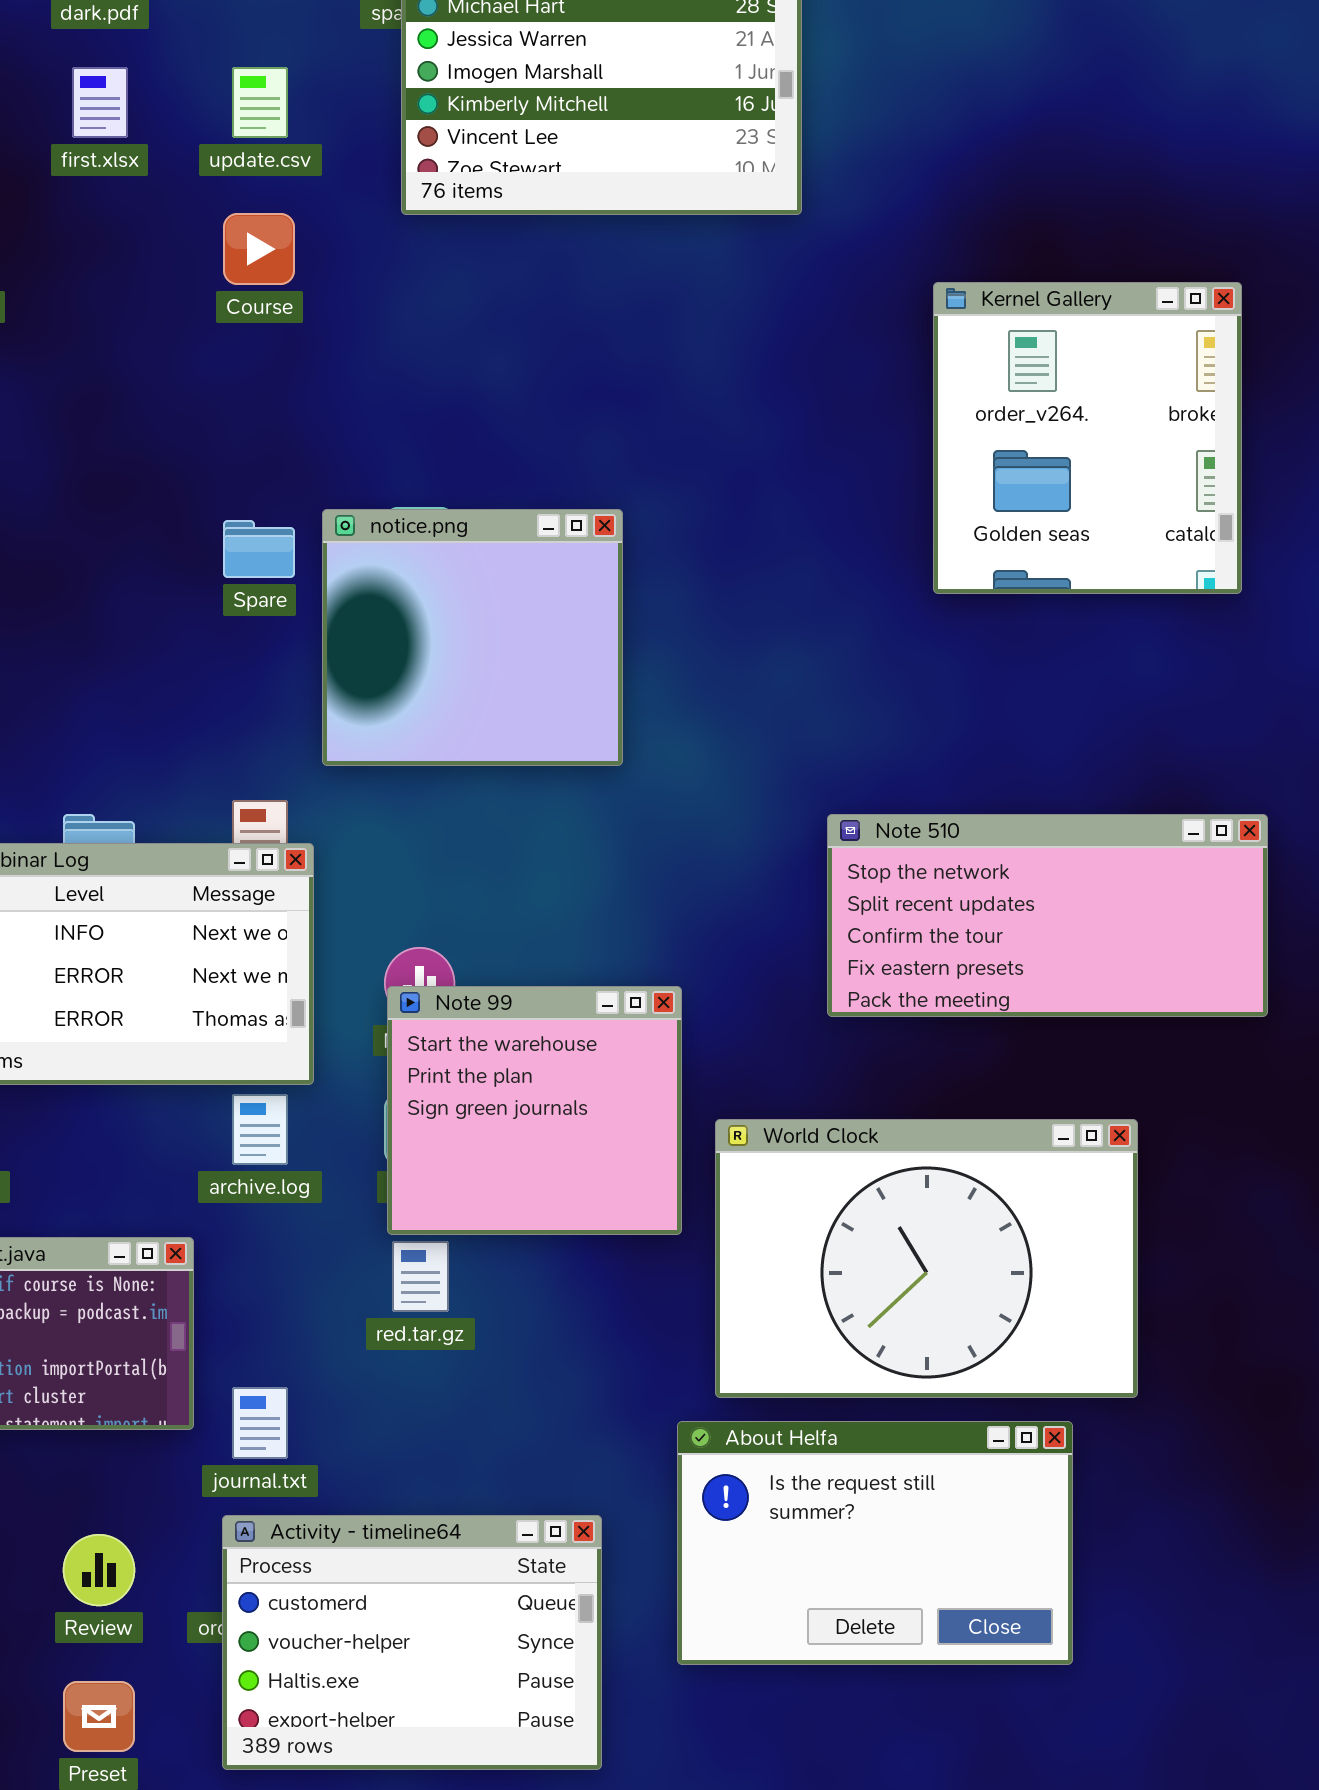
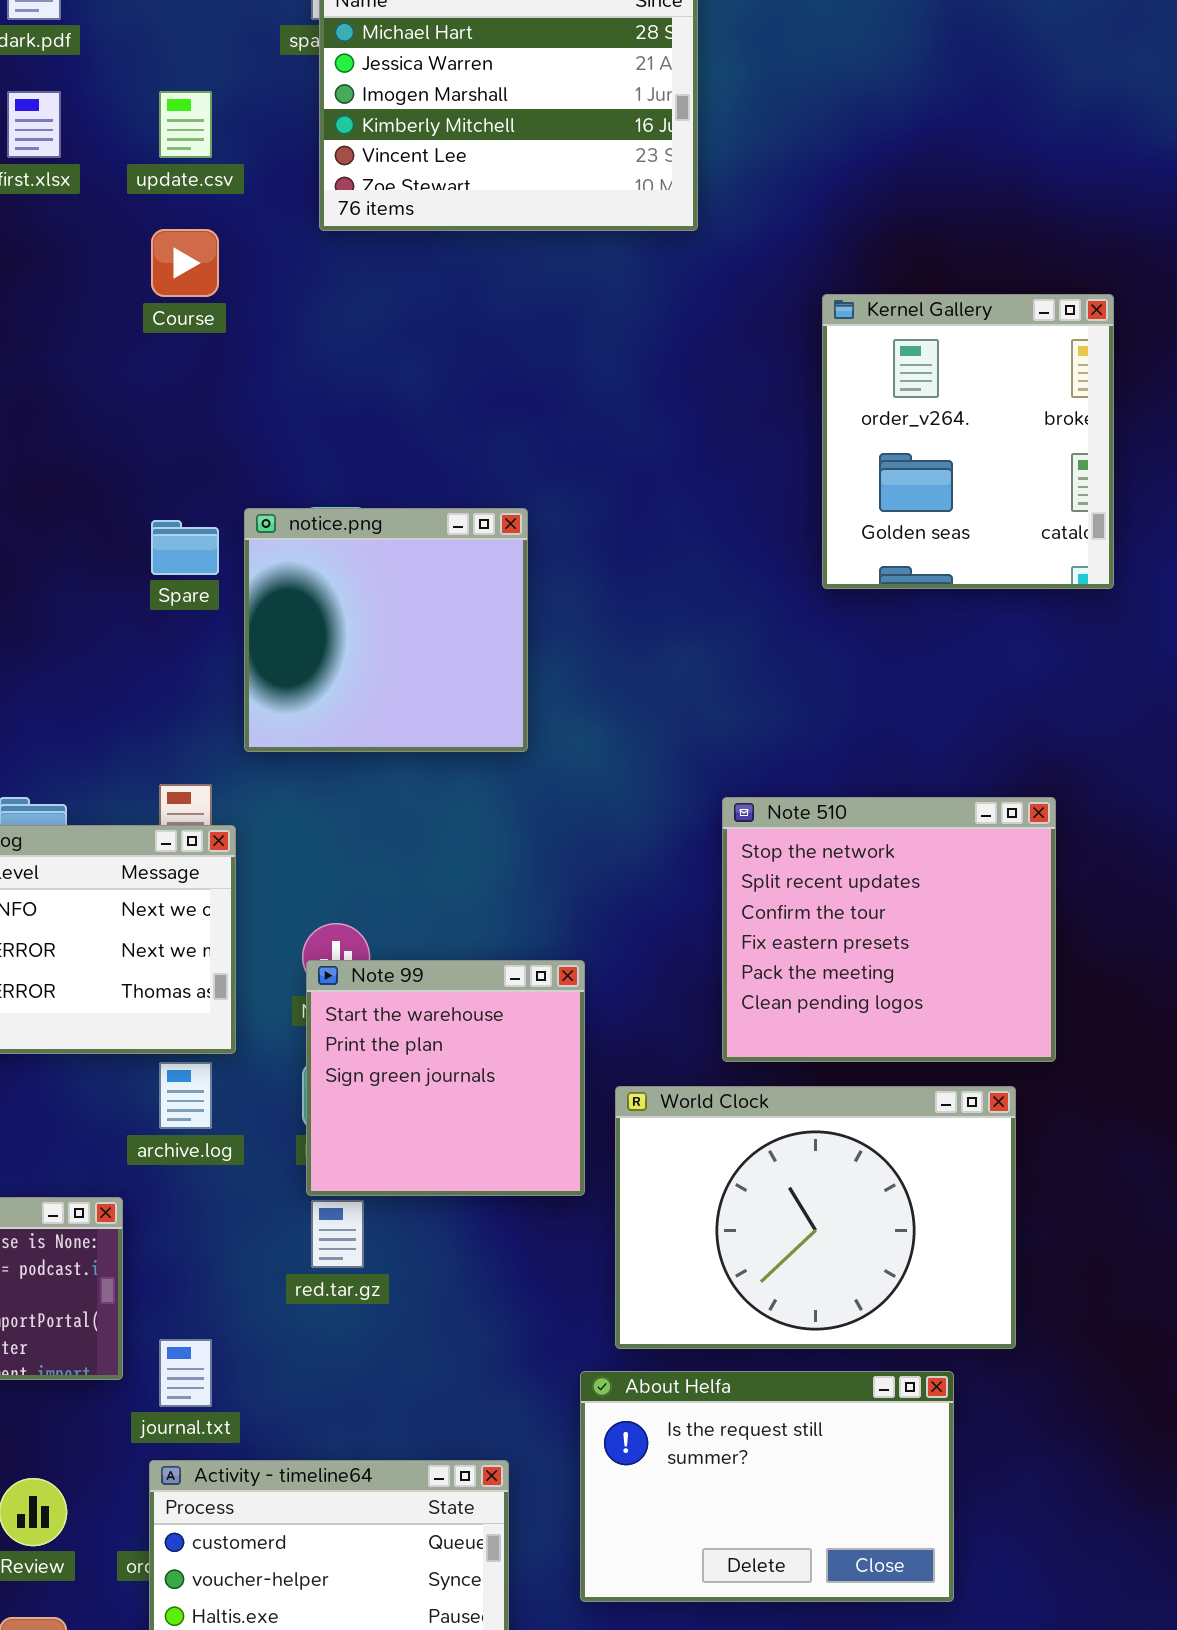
Note 510: [827,814,1268,1017] -> [722,797,1056,1062], resized

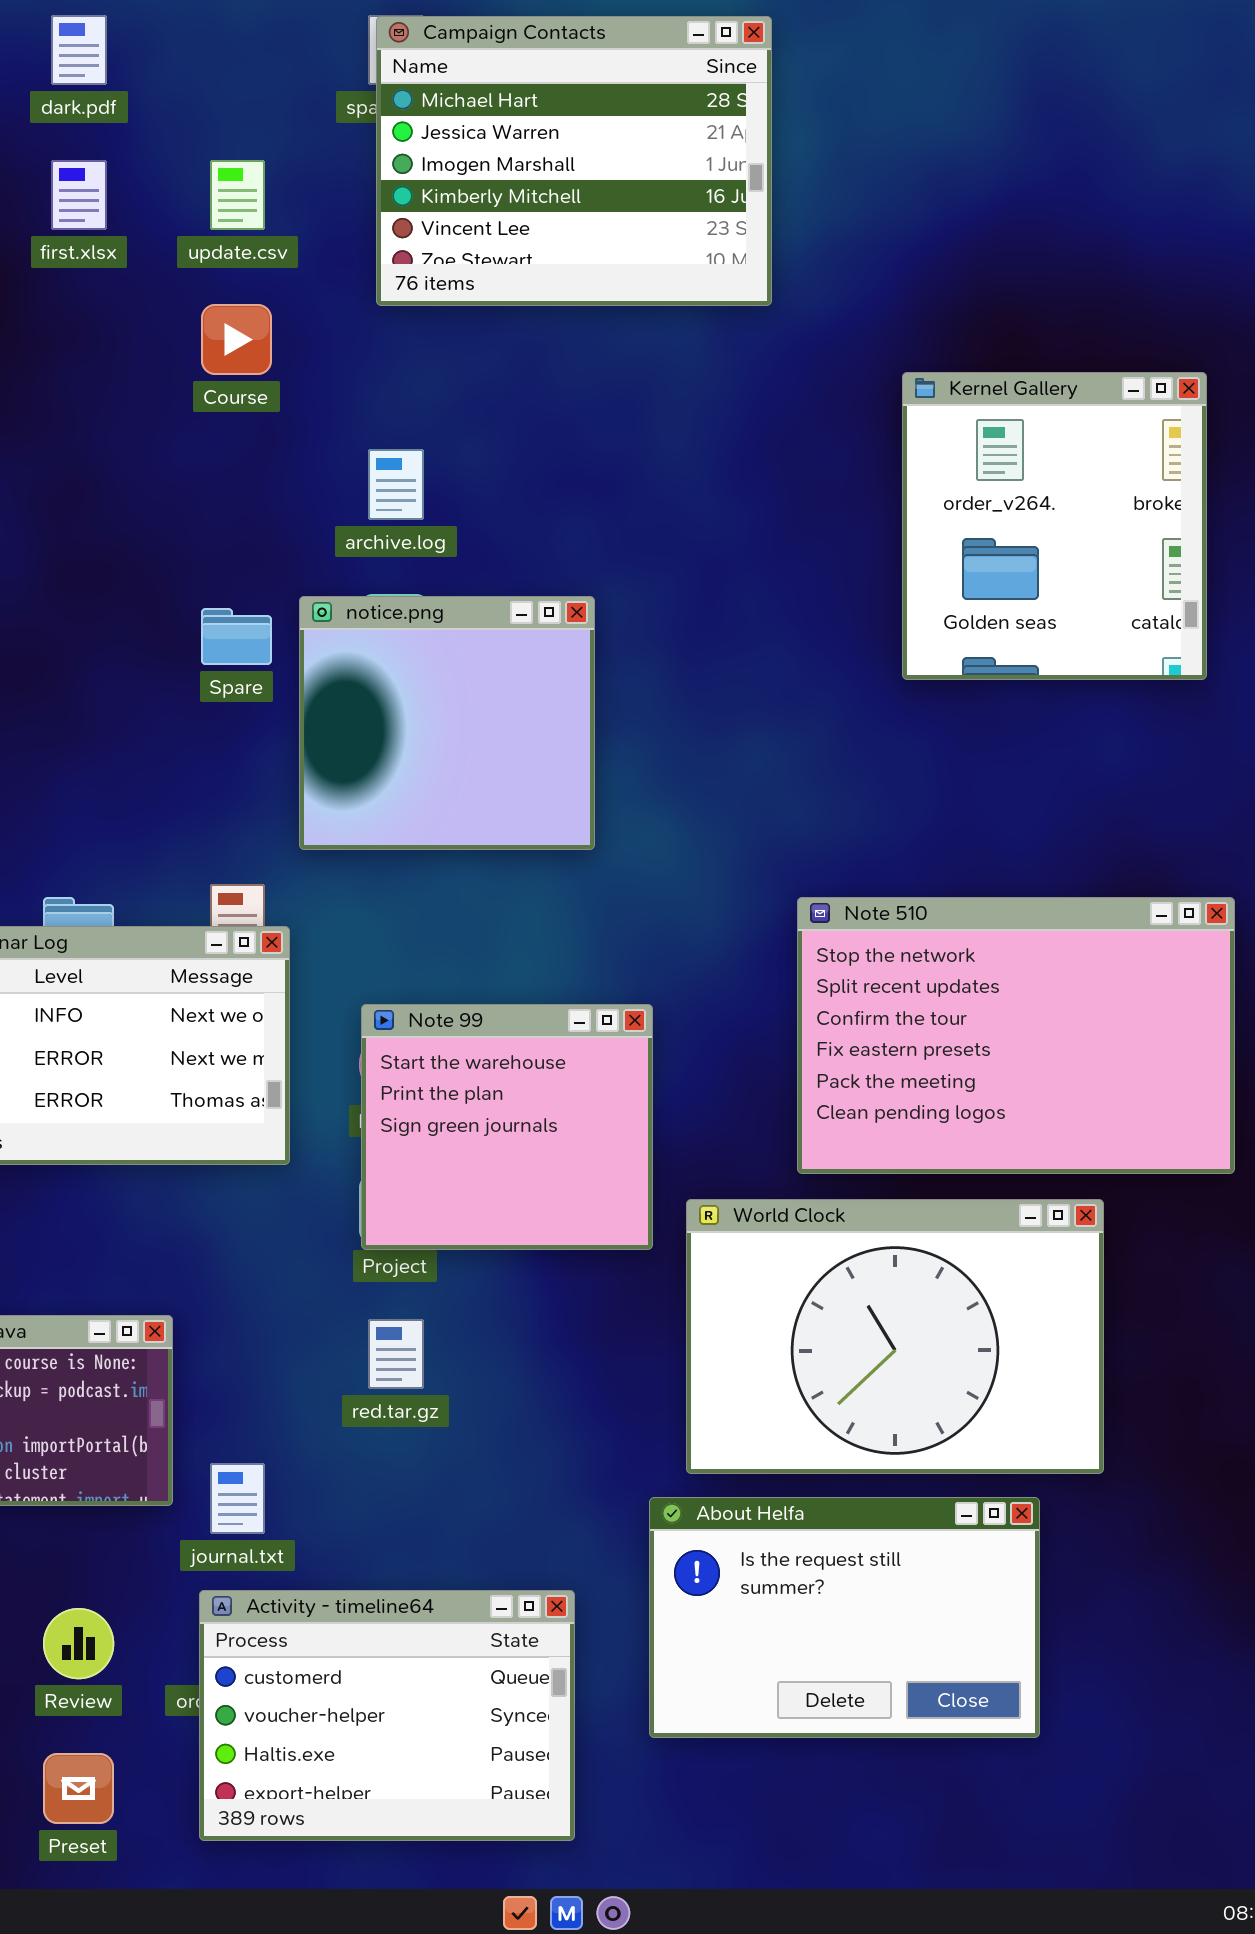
Note 510: [722,797,1056,1062] -> [797,897,1235,1174], resized
Note 99: [306,960,585,1196] -> [361,1004,653,1250], moved
archive.log: [159,1062,212,1129] -> [368,449,424,520], moved

